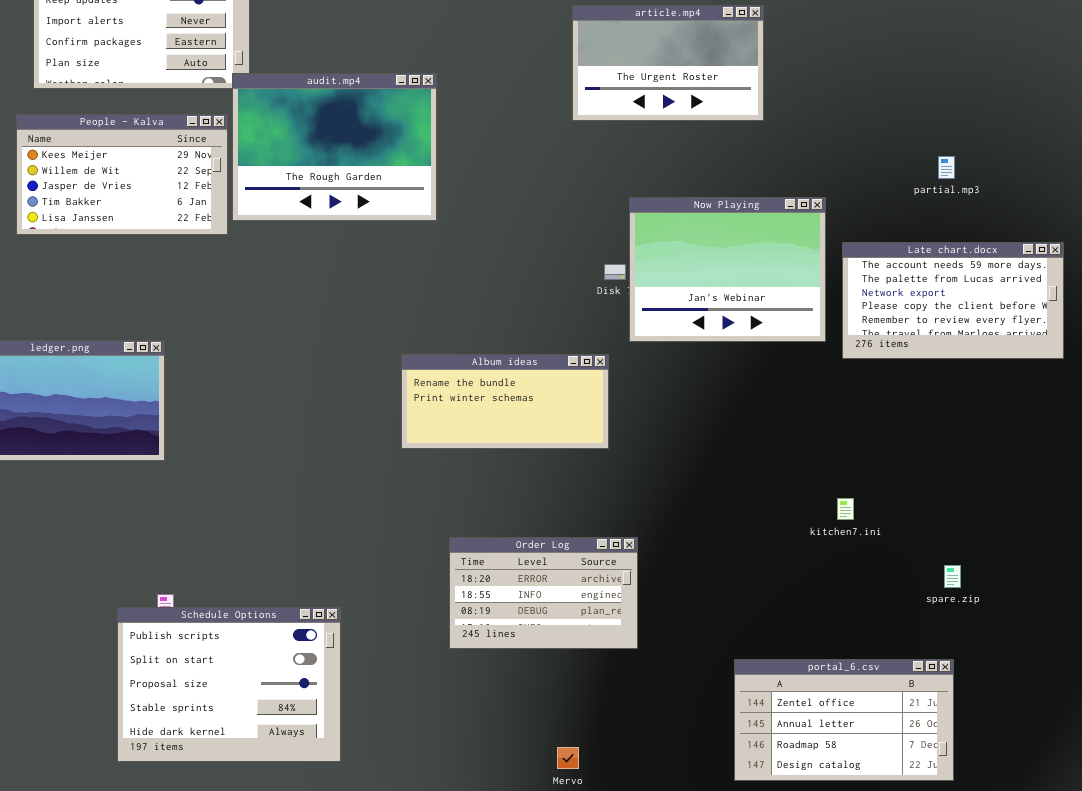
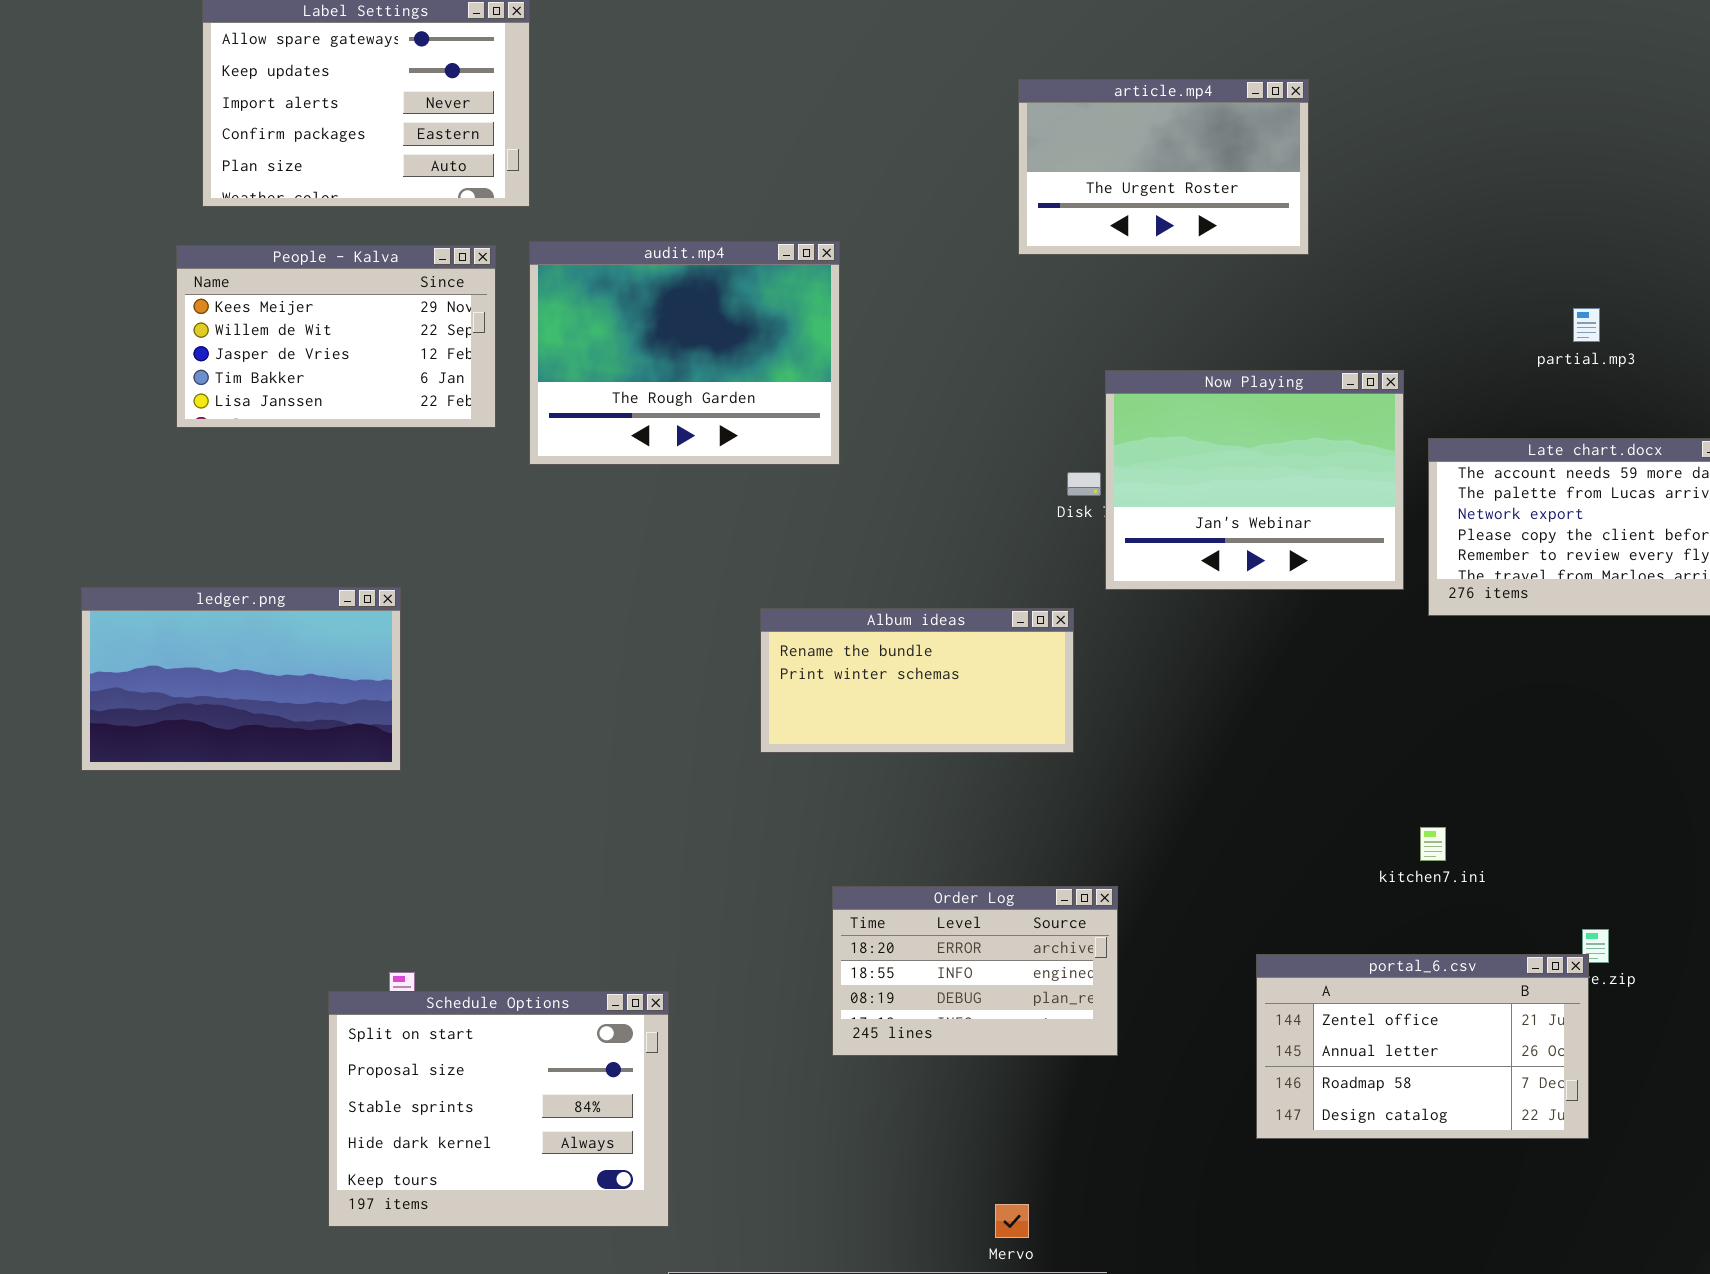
audit.mp4: [232,73,437,221] -> [529,241,840,465], moved
Schedule Options: [117,607,341,762] -> [328,991,669,1227], scrolled down 1 row
portal_6.csv: [734,659,954,781] -> [1256,954,1589,1139], moved

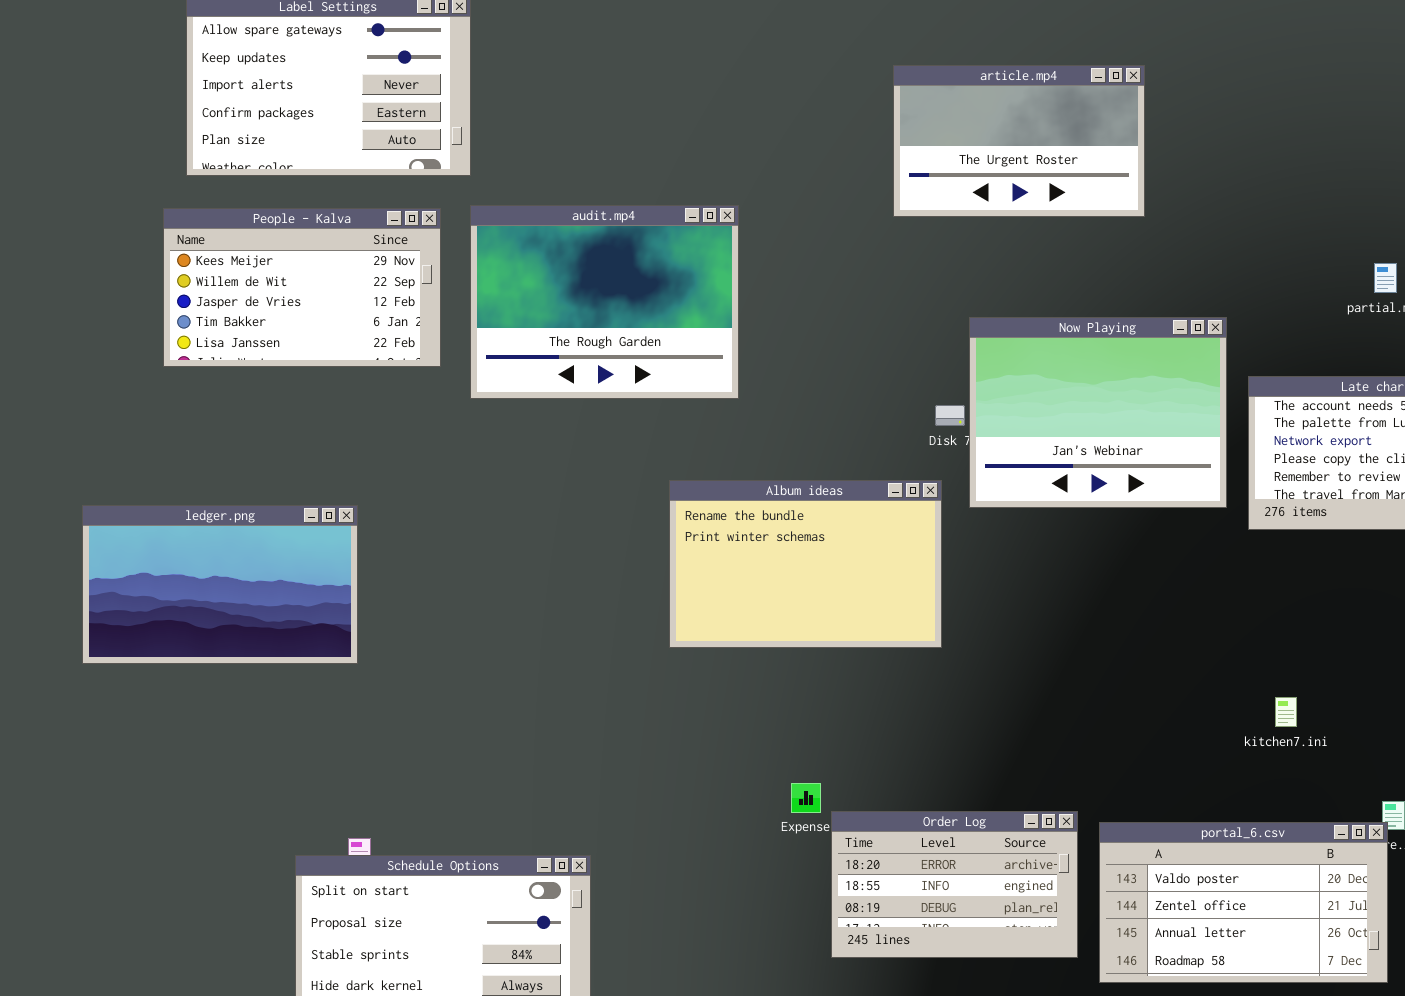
Album ideas: [760,608,1074,753] -> [669,480,942,648], resized
kitchen7.ini: [1420,827,1446,861] -> [1275,697,1297,727], moved
Order Log: [832,886,1118,1056] -> [831,811,1078,958], moved
portal_6.csv: [1256,954,1589,1139] -> [1099,822,1388,983], scrolled up 1 row

